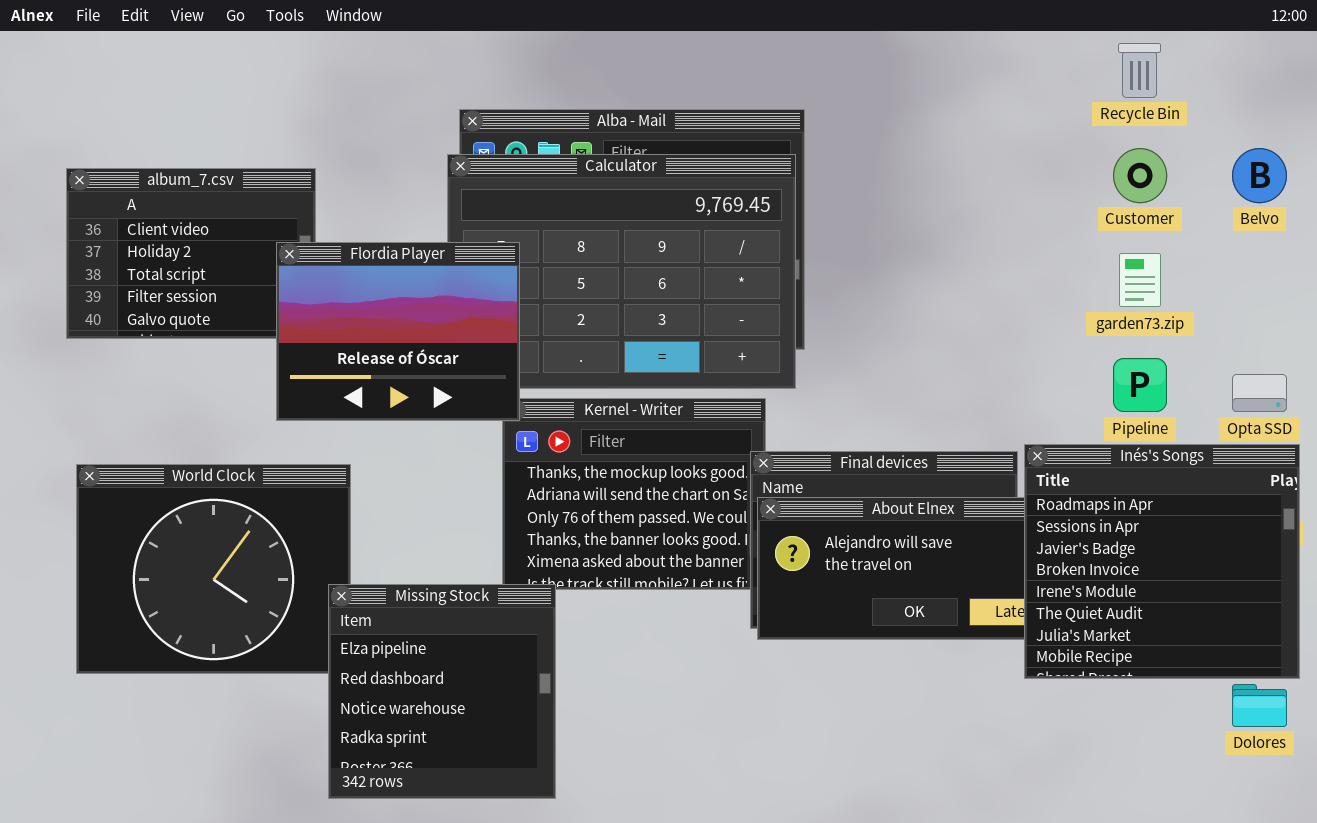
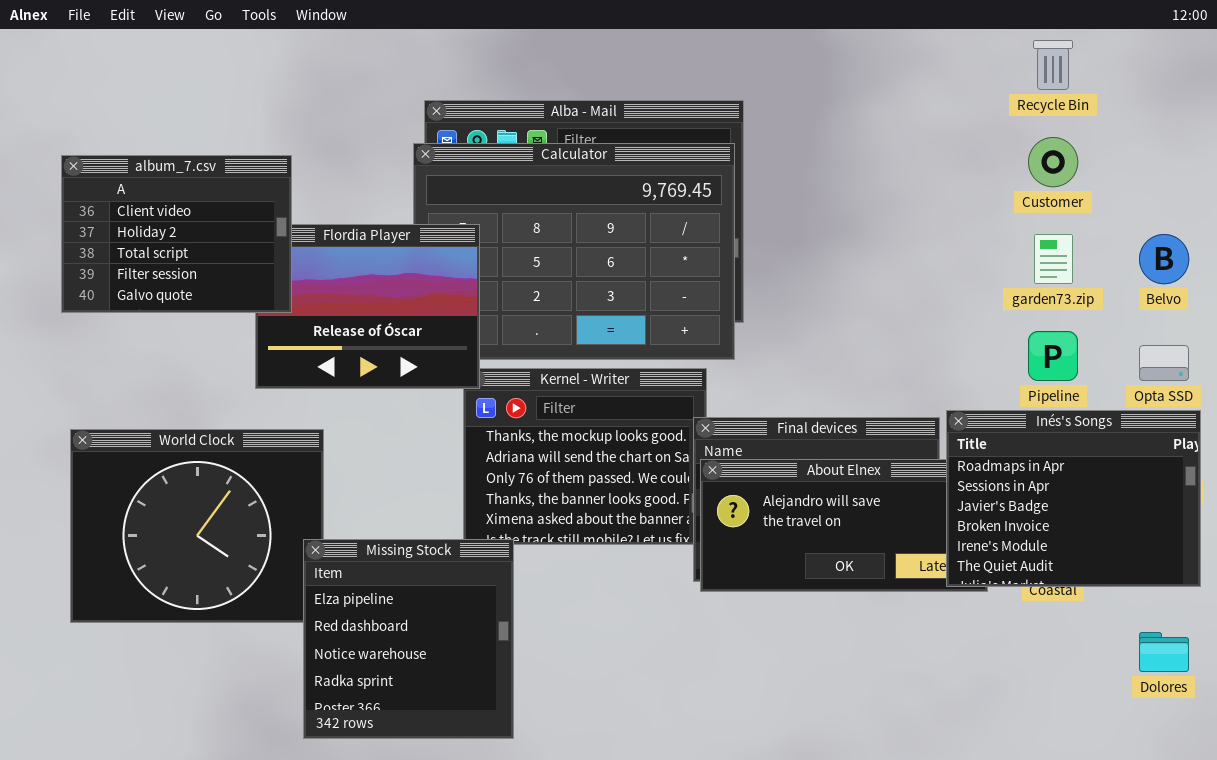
Belvo: [1232,148,1287,203] -> [1139,234,1189,284], moved
album_7.csv: [66,168,316,339] -> [61,155,292,313], raised
Inés's Songs: [1024,444,1300,679] -> [946,410,1201,587], resized

